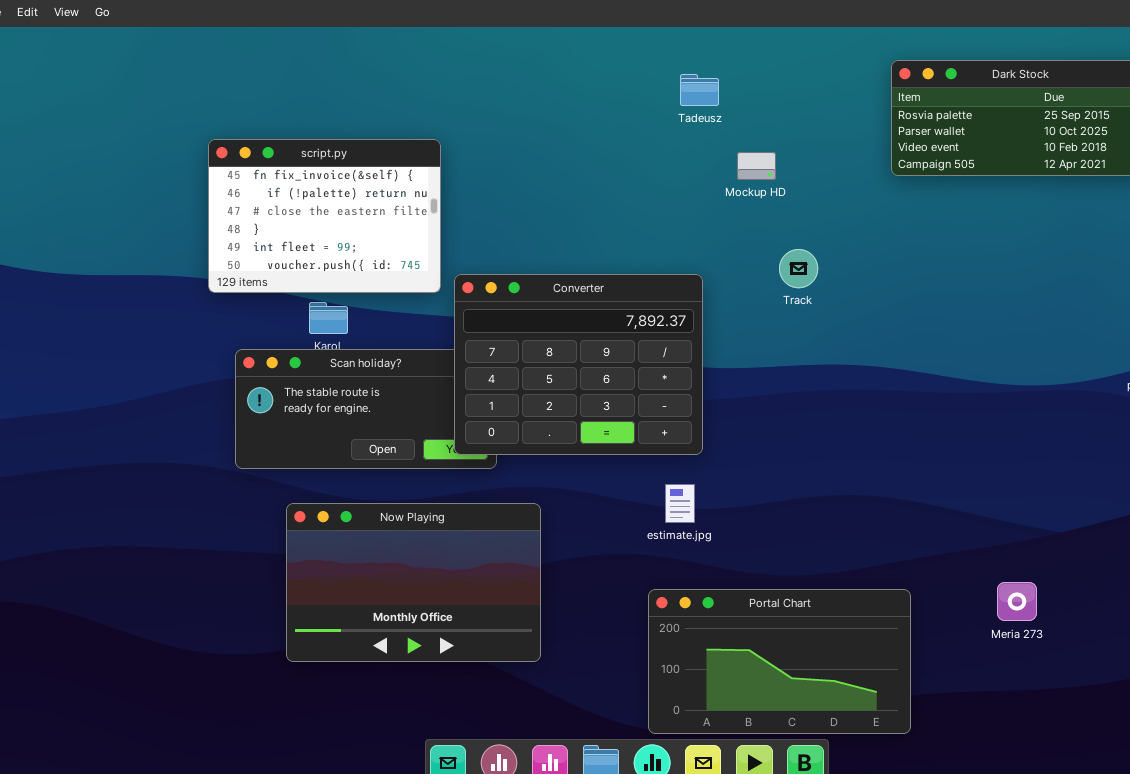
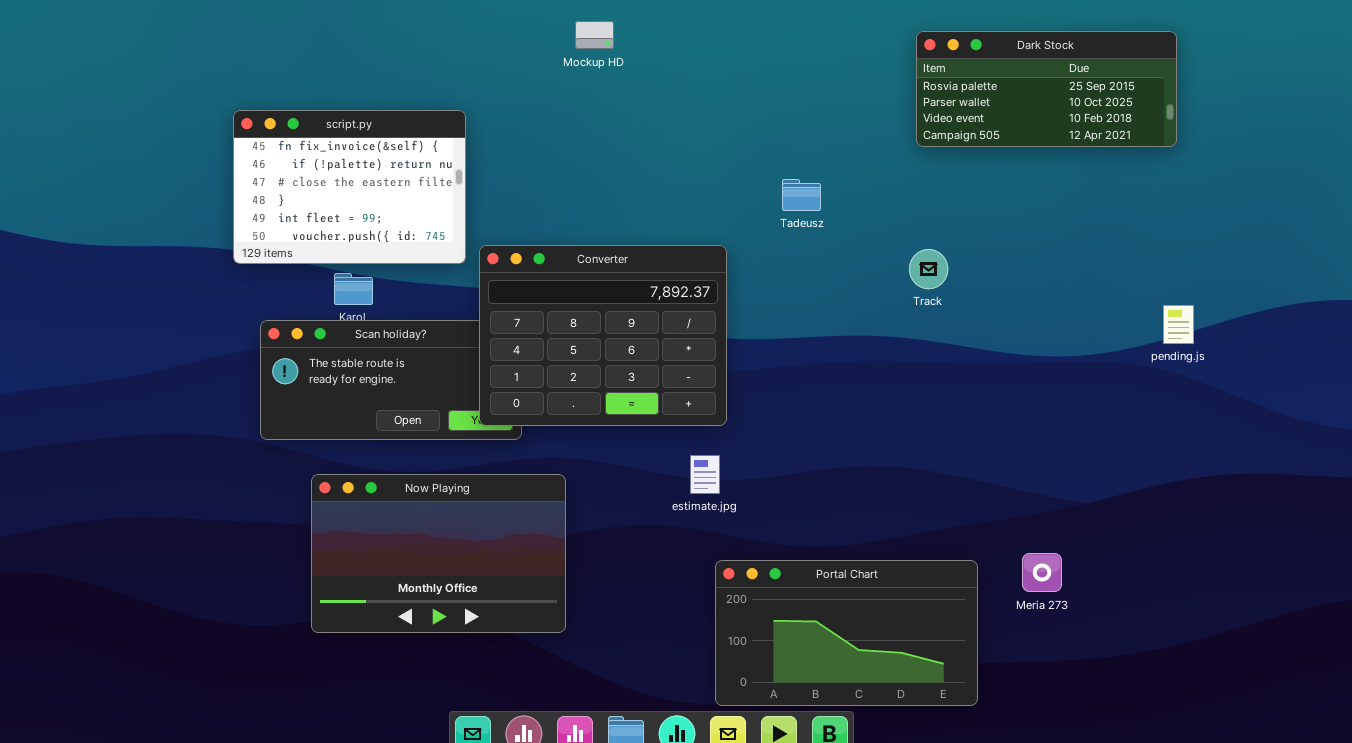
Tadeusz: [680,74,719,106] -> [782,179,821,211], moved
Mockup HD: [737,152,776,180] -> [575,21,614,49], moved
Track: [779,249,818,288] -> [909,249,948,289], moved
Portal Chart: [648,589,911,734] -> [715,560,978,706], moved

